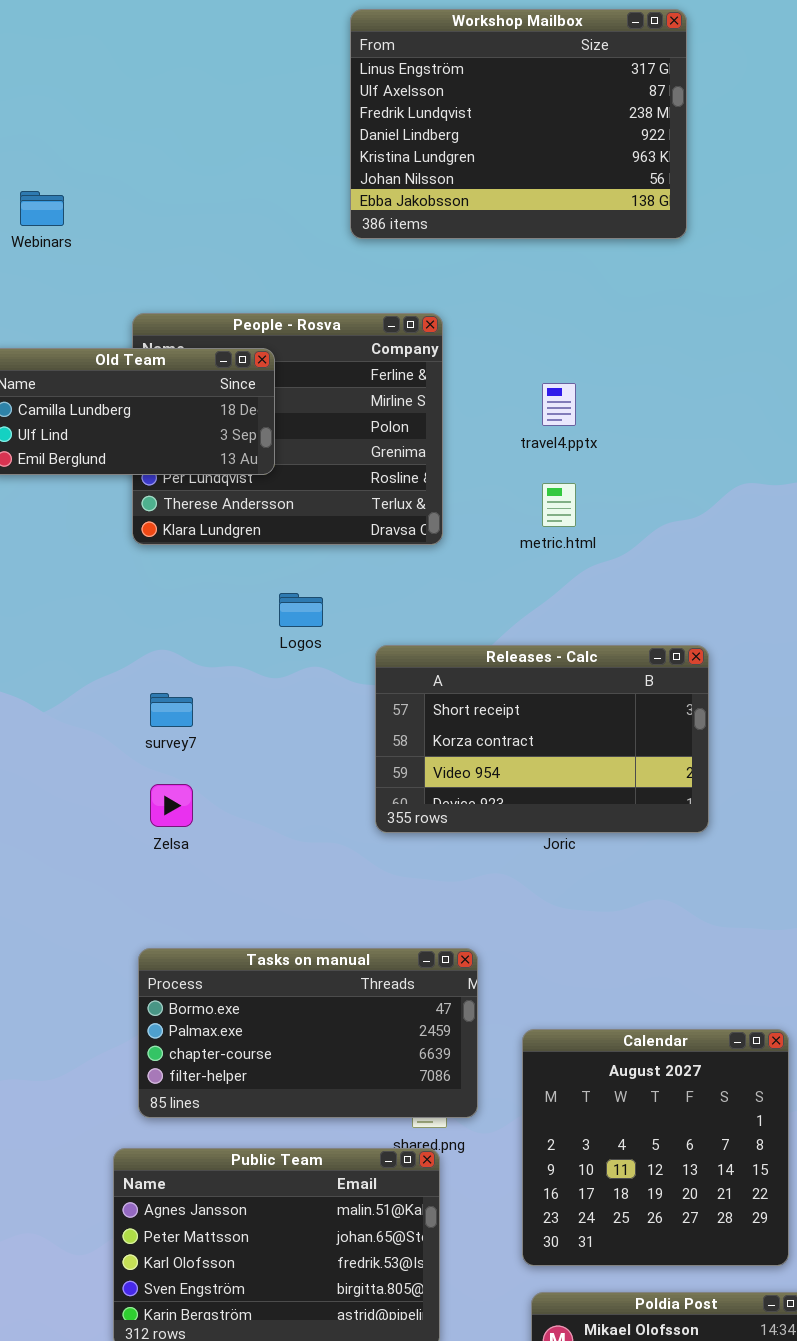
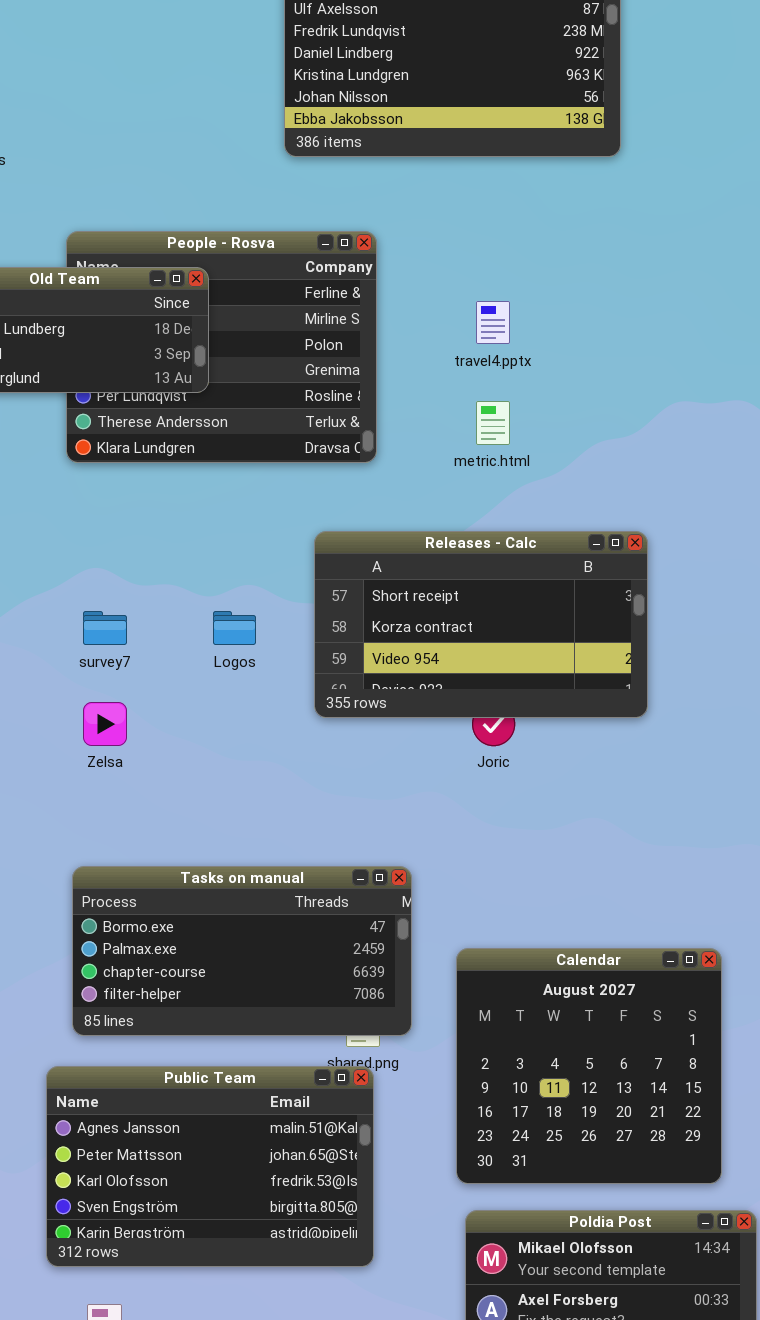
Logos: [279,593,323,627] -> [213,611,256,645], moved
Releases - Calc: [375,645,709,833] -> [314,531,648,718], moved

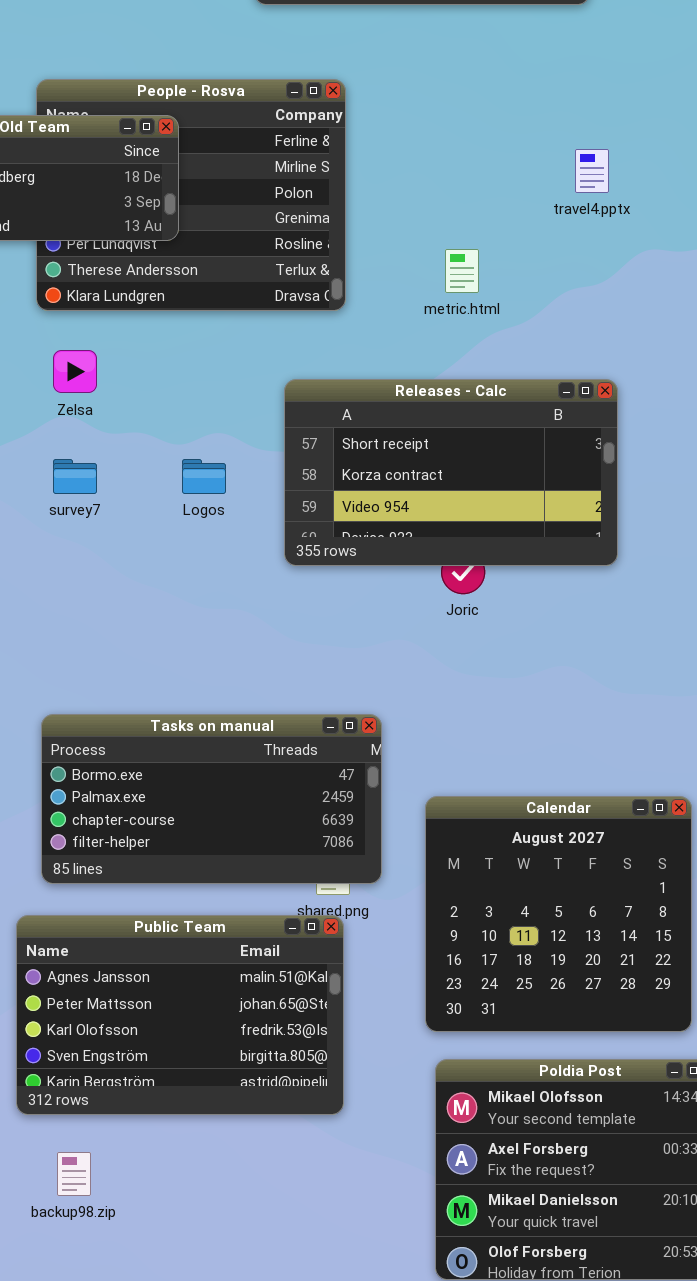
travel4.pptx: [476,301,510,344] -> [575,149,609,193], moved
Zelsa: [83,702,127,746] -> [53,350,97,393], moved

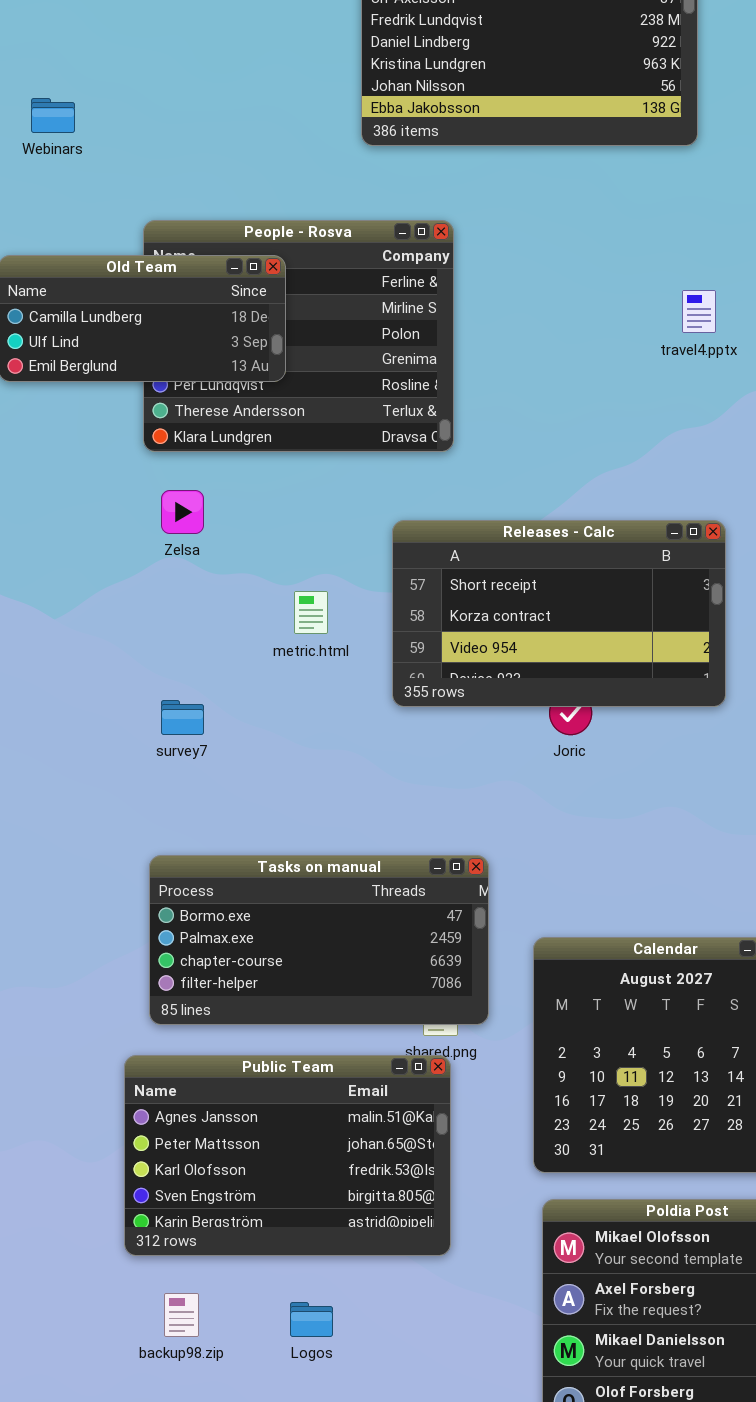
metric.html: [445,249,479,293] -> [294,591,328,634], moved
survey7: [53,459,97,494] -> [161,700,204,735], moved
Logos: [182,459,226,494] -> [290,1302,333,1337], moved

